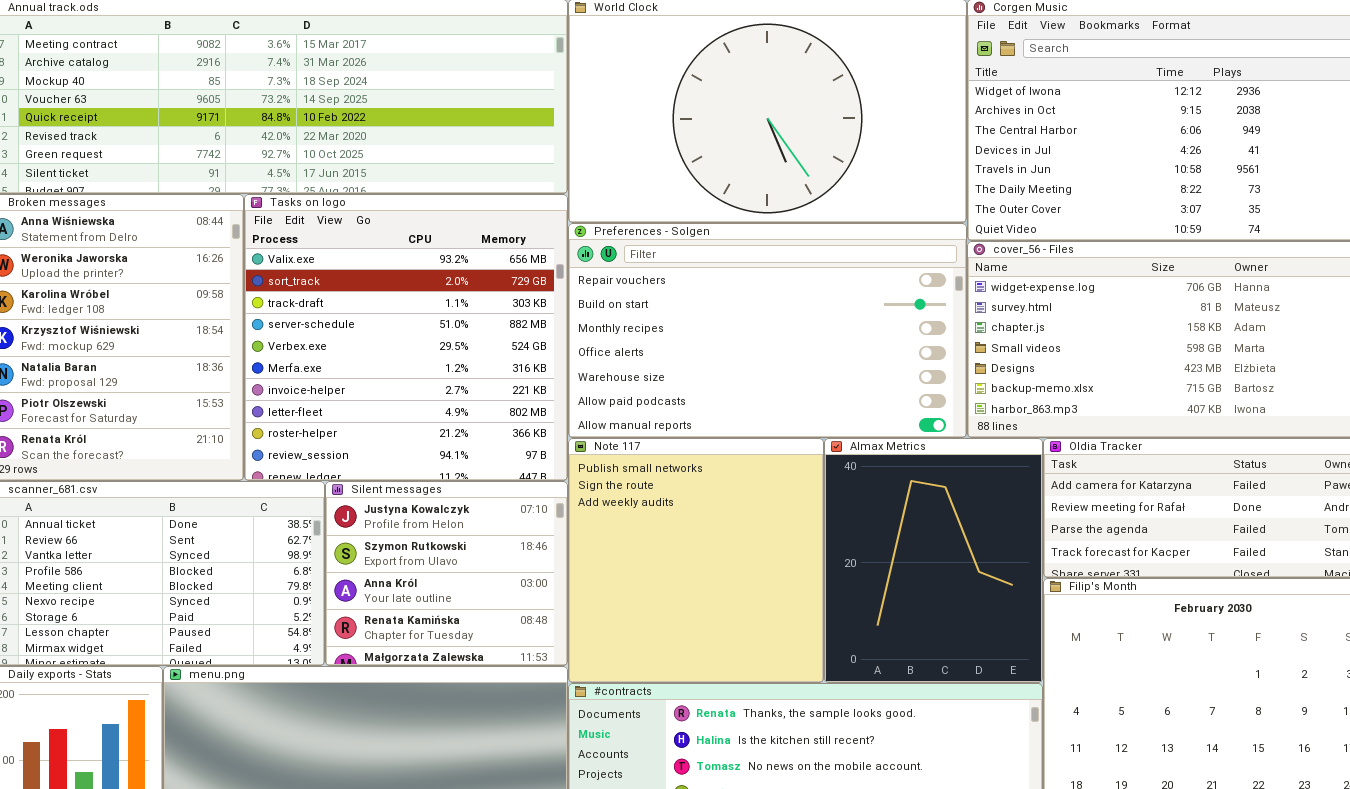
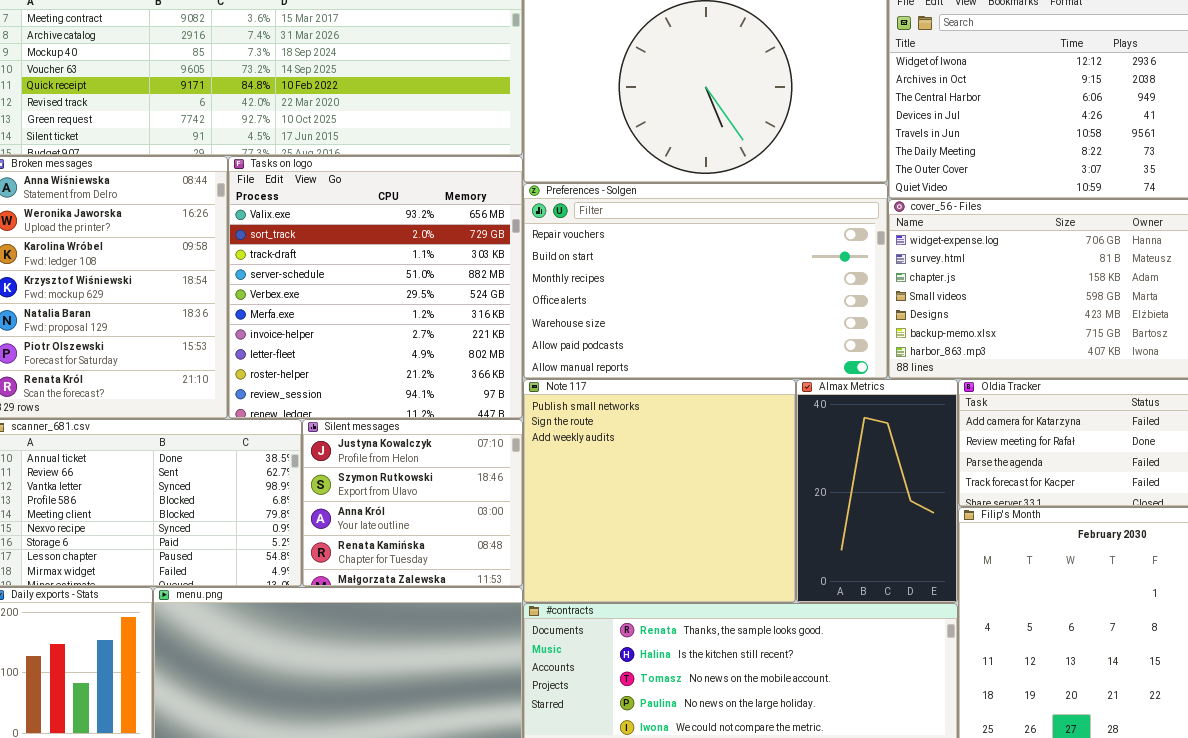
Note 117: [568,438,824,683] -> [523,379,796,603], resized
Almax Metrics: [824,438,1043,683] -> [796,379,958,603], resized

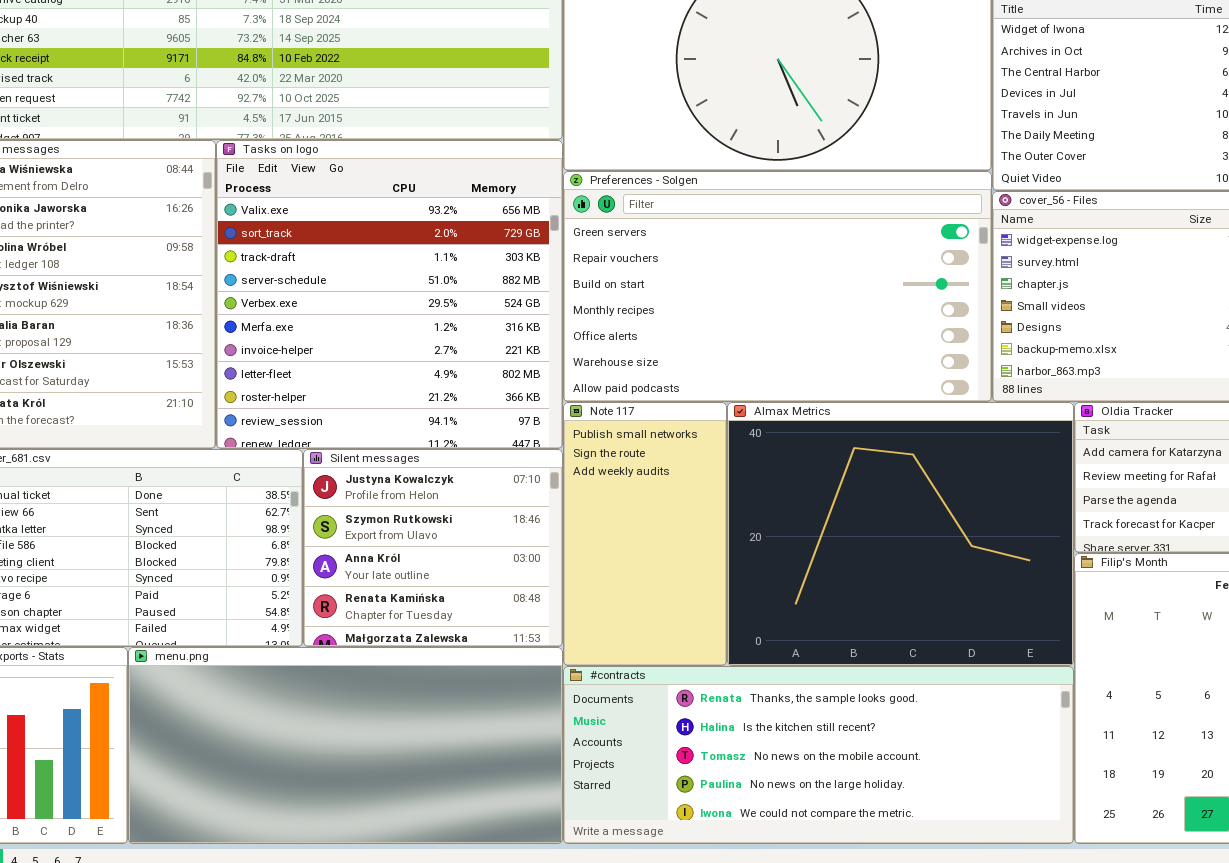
Preferences - Solgen: [523,183,888,379] -> [563,171,992,402], scrolled up 1 row
Note 117: [523,379,796,603] -> [563,402,727,666], resized
Almax Metrics: [796,379,958,603] -> [727,402,1074,666], resized

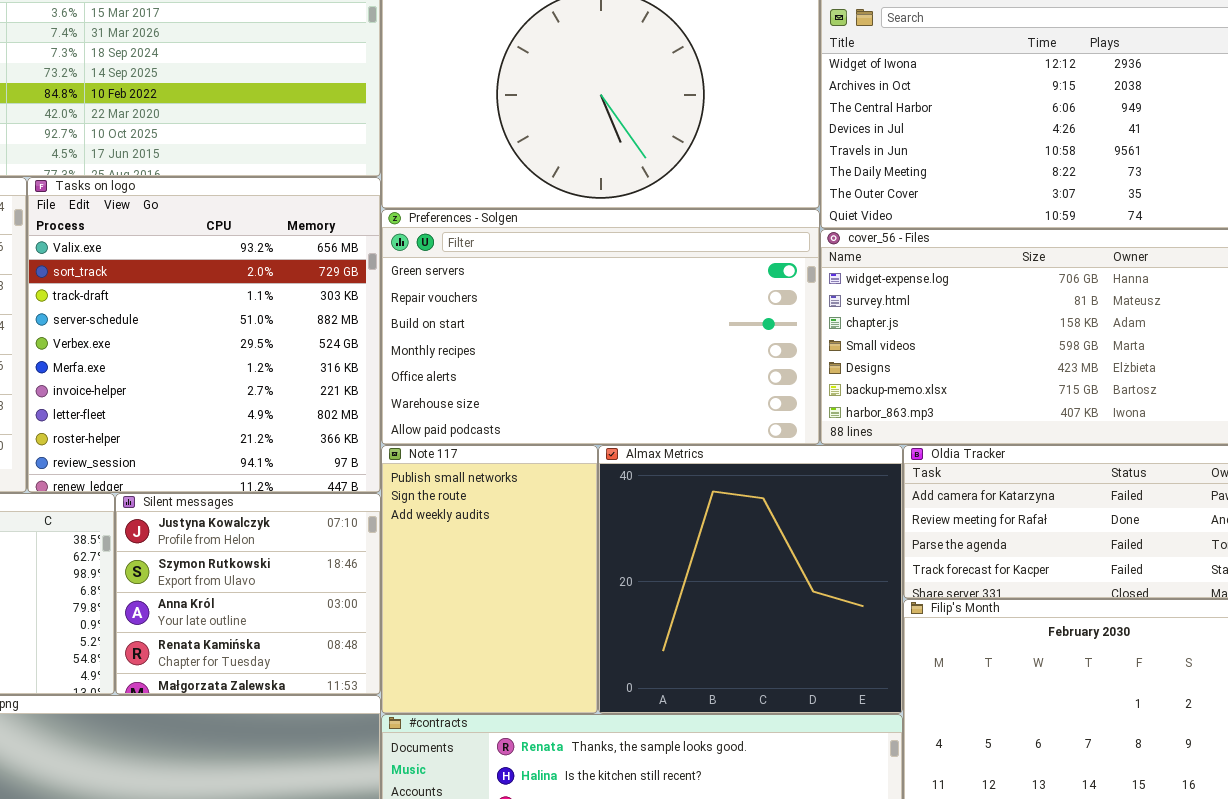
Note 117: [563,402,727,666] -> [381,445,598,714], resized
Almax Metrics: [727,402,1074,666] -> [598,445,903,714], resized

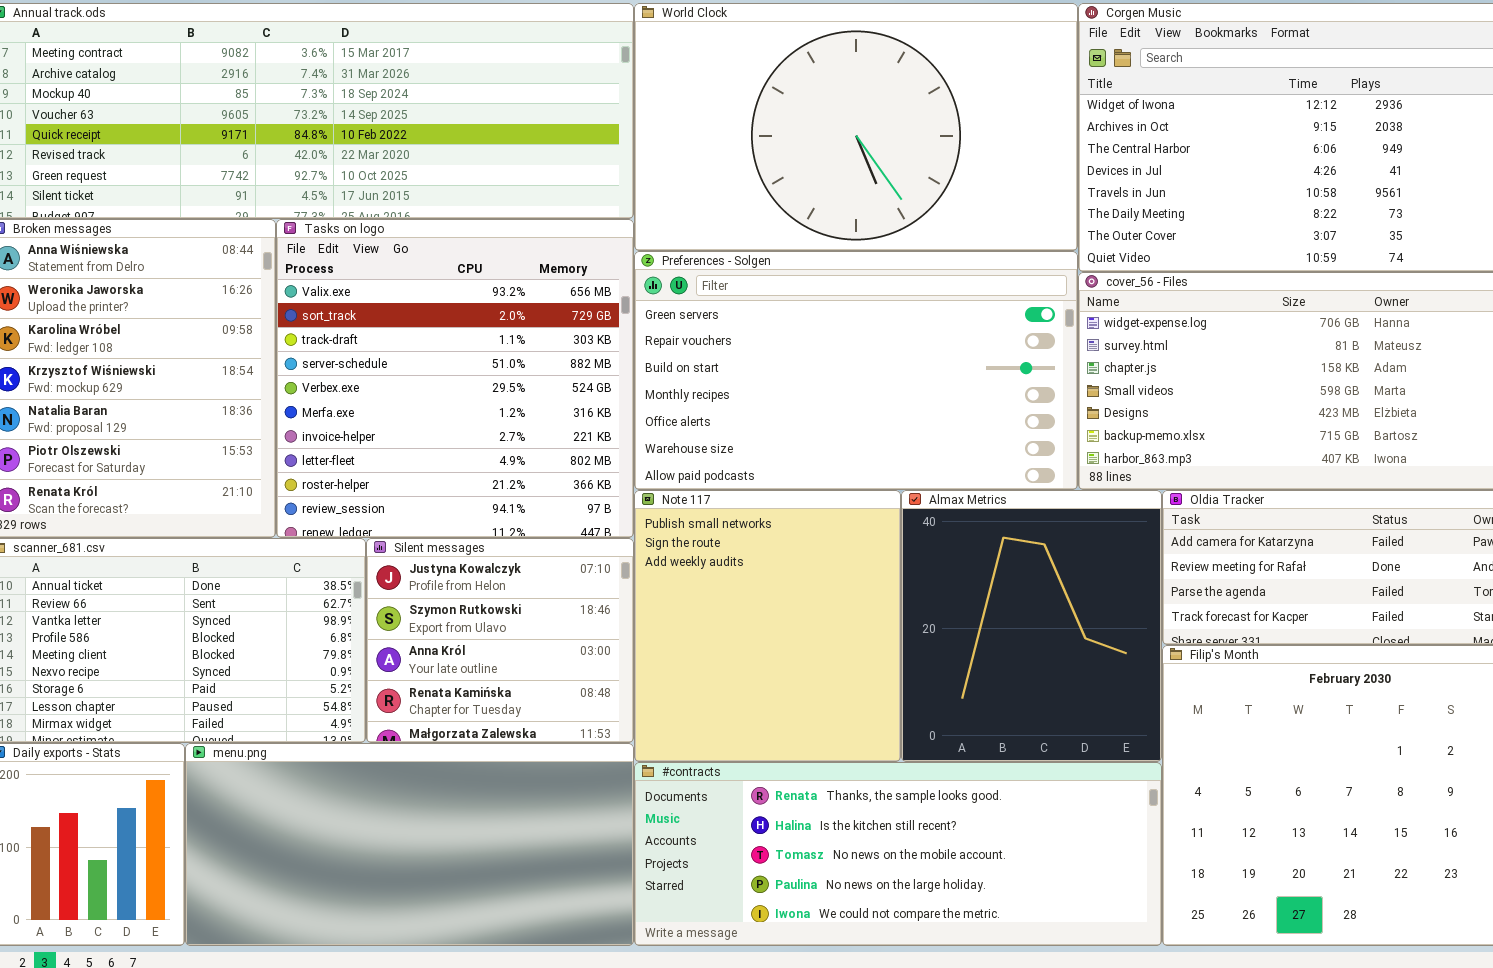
Note 117: [381,445,598,714] -> [634,490,901,762], resized
Almax Metrics: [598,445,903,714] -> [901,490,1162,762], resized

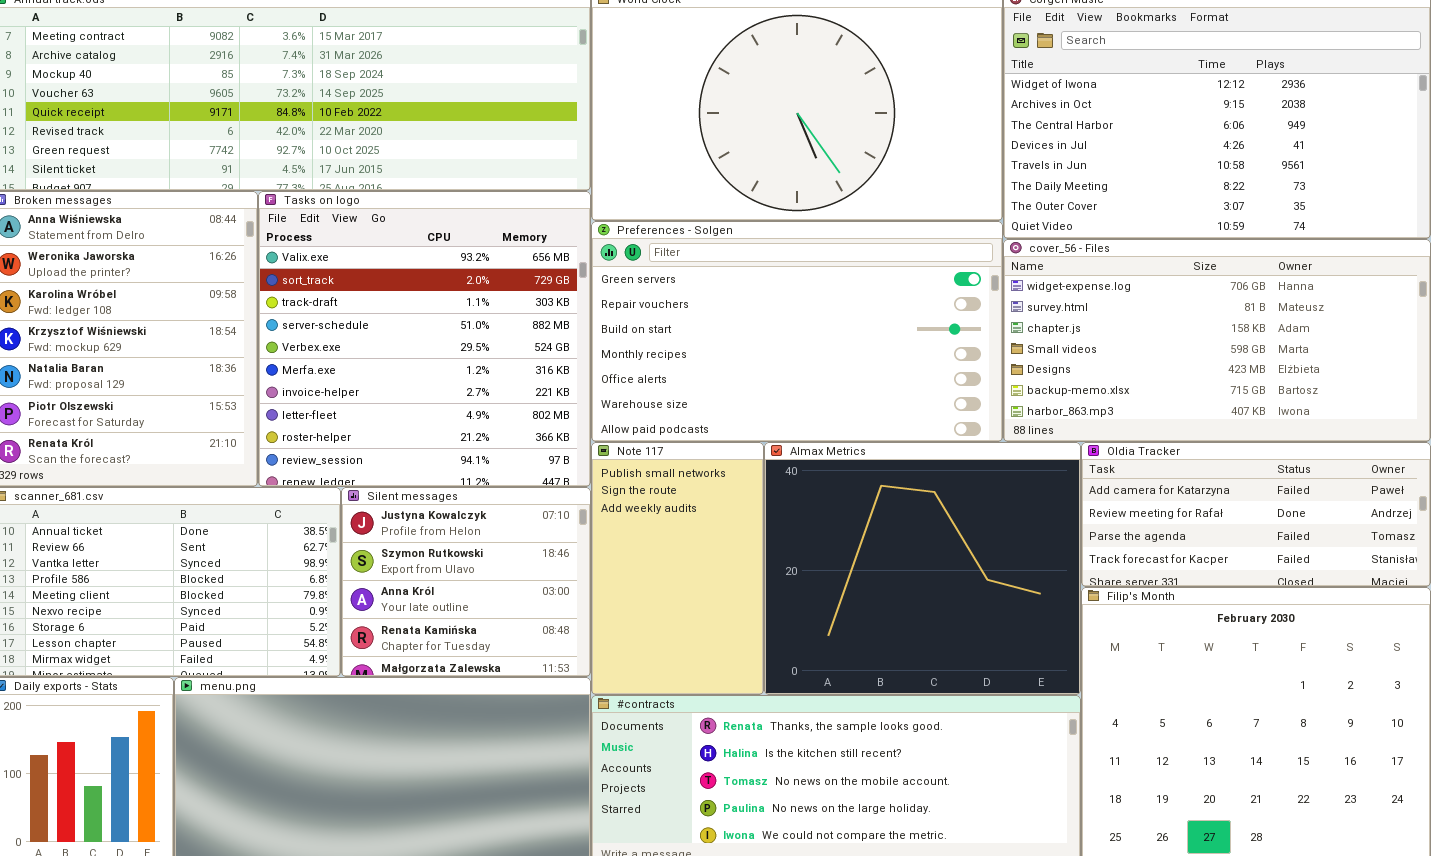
Note 117: [634,490,901,762] -> [591,442,764,695], resized
Almax Metrics: [901,490,1162,762] -> [764,442,1081,695], resized

